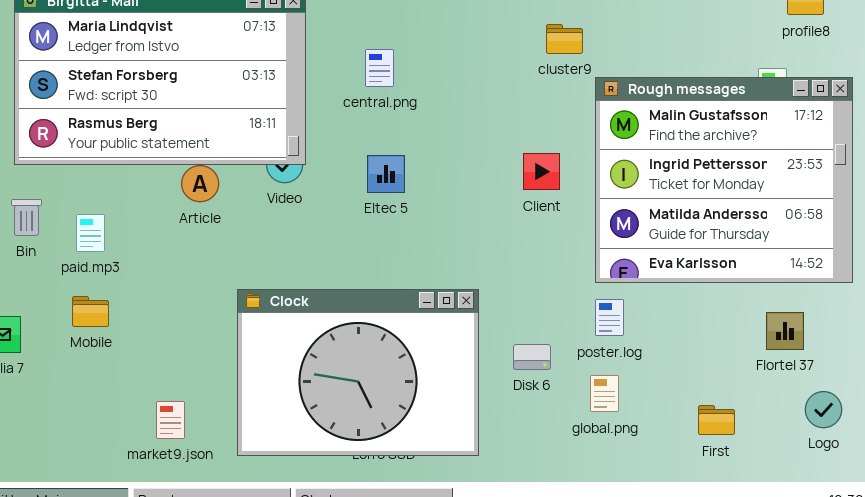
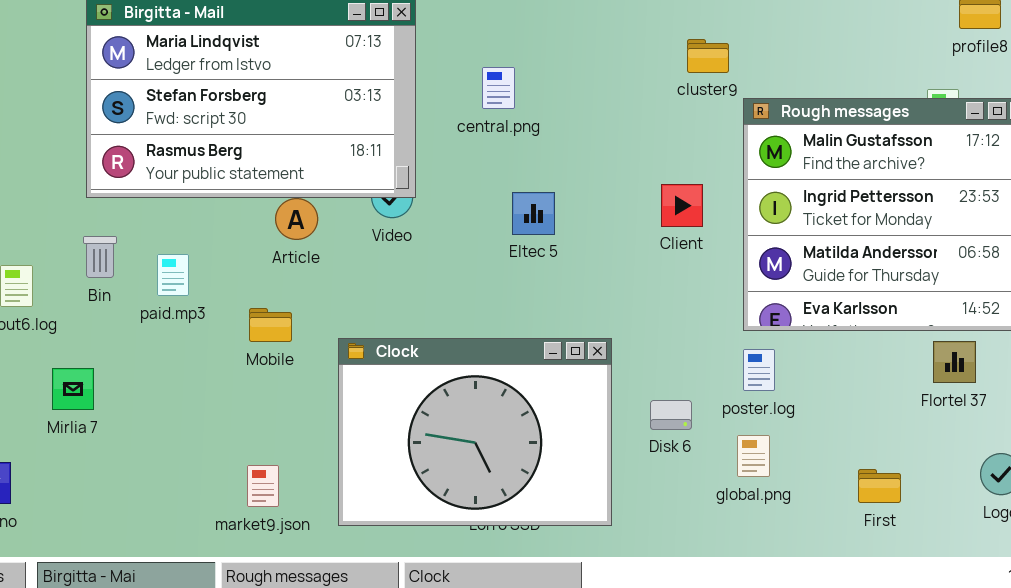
Eltec 5: [367,155,405,193] -> [512,192,555,235], moved
Mobile: [72,296,109,327] -> [249,308,292,342], moved
Flortel 37: [766,312,804,350] -> [933,341,976,383], moved

